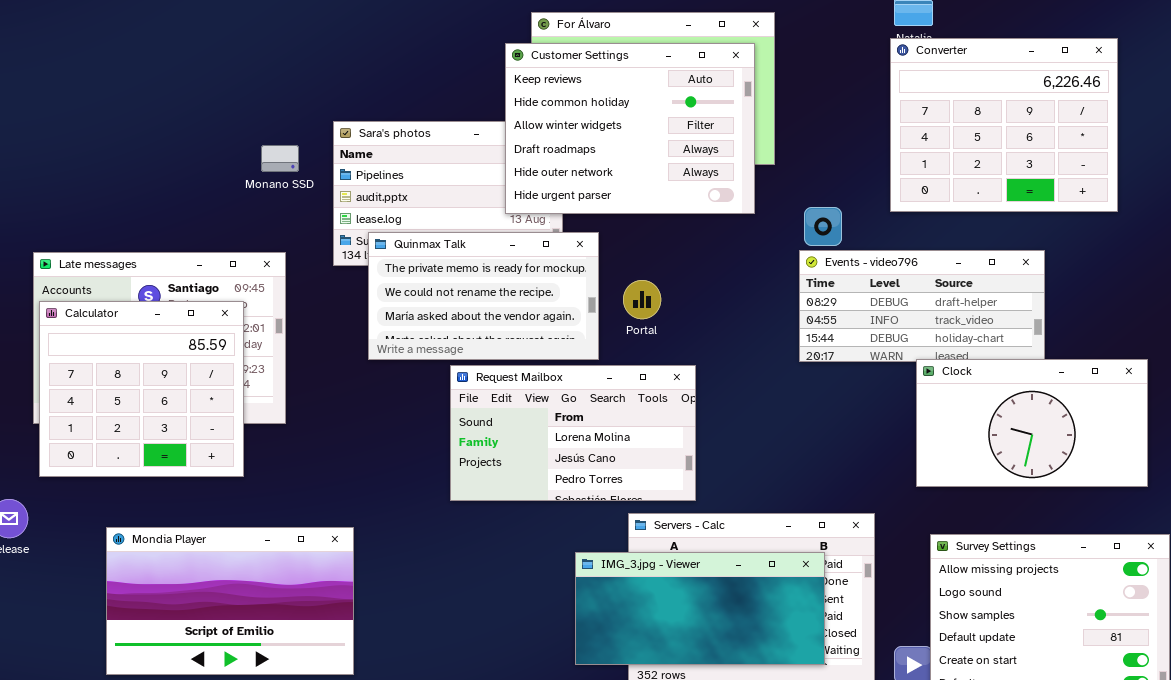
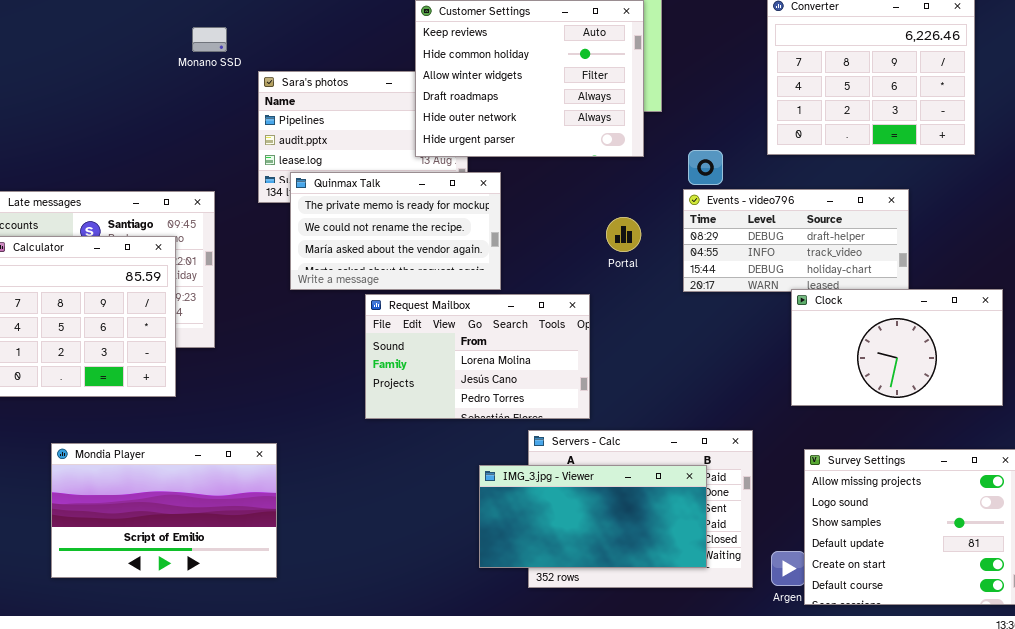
Monano SSD: [261,145,299,172] -> [192,27,227,52], moved
Portal: [623,280,661,319] -> [606,217,641,252], moved

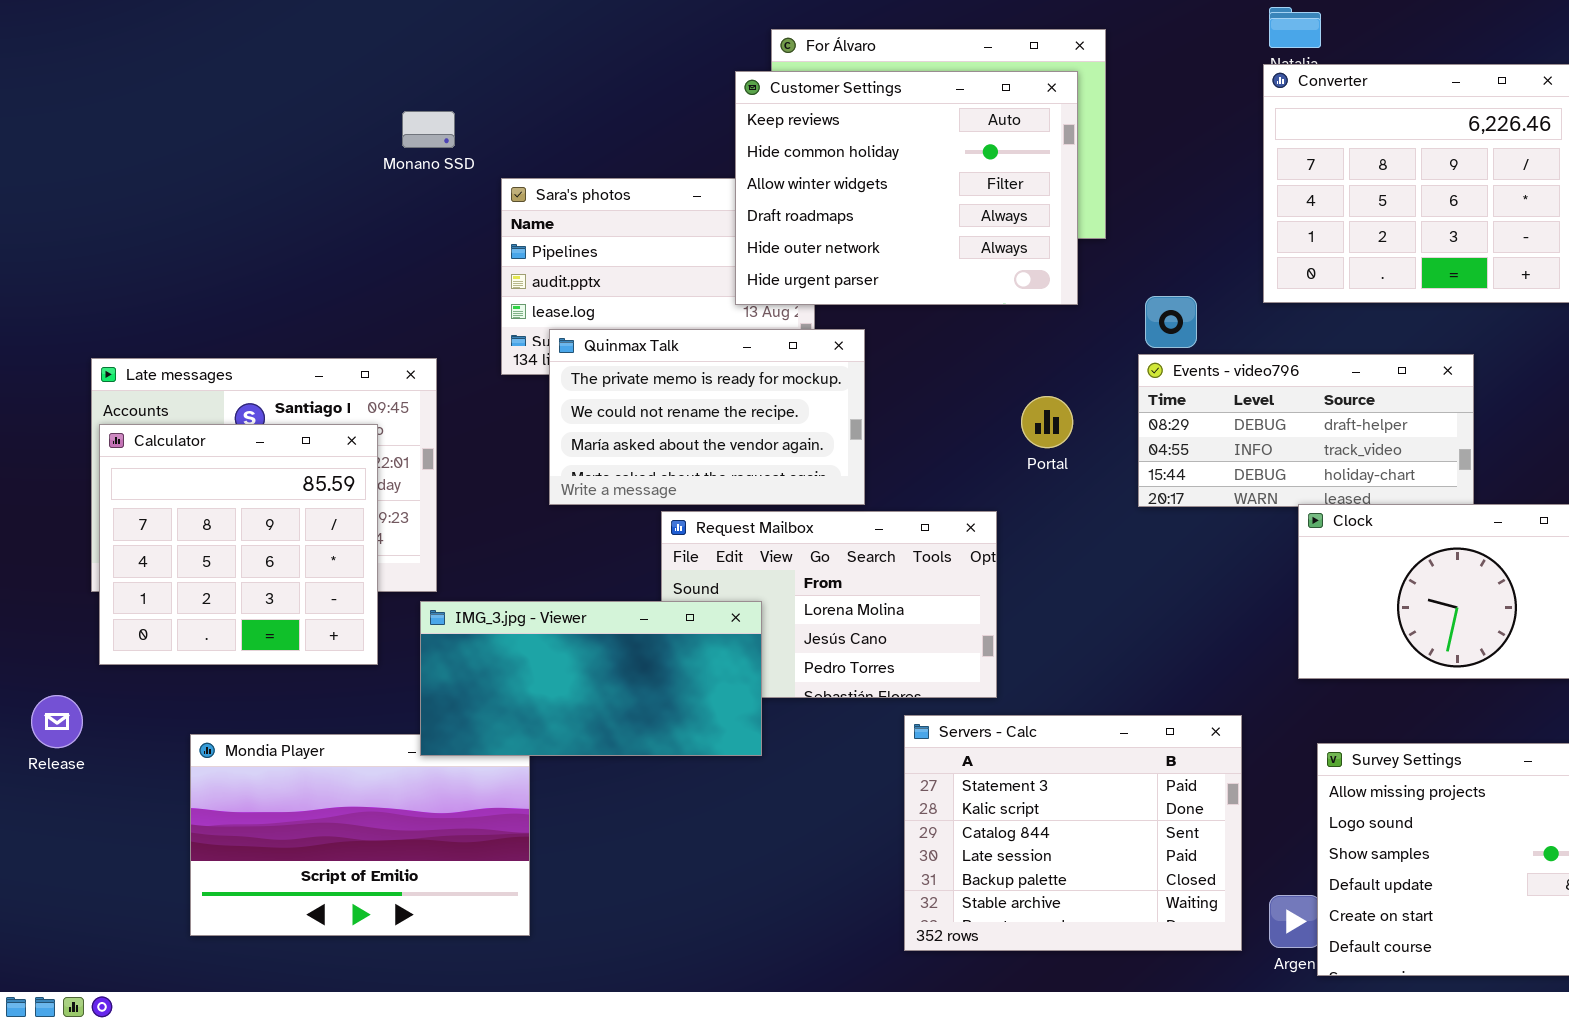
IMG_3.jpg - Viewer: [479,465,707,568] -> [420,601,762,756], moved

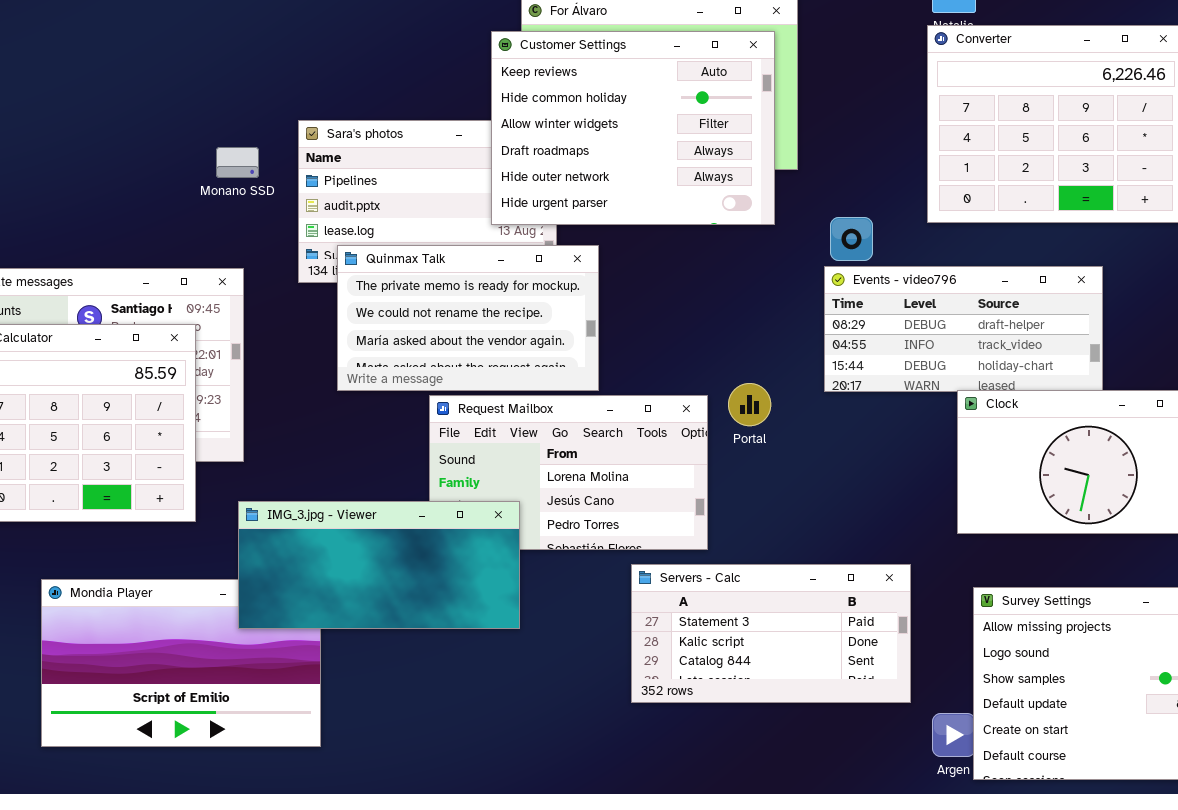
Monano SSD: [402,111,455,148] -> [216,147,259,178], moved
Portal: [1021,396,1073,448] -> [728,383,771,426], moved
IMG_3.jpg - Viewer: [420,601,762,756] -> [238,501,520,629], moved
Servers - Calc: [904,715,1242,951] -> [631,564,911,703], resized

